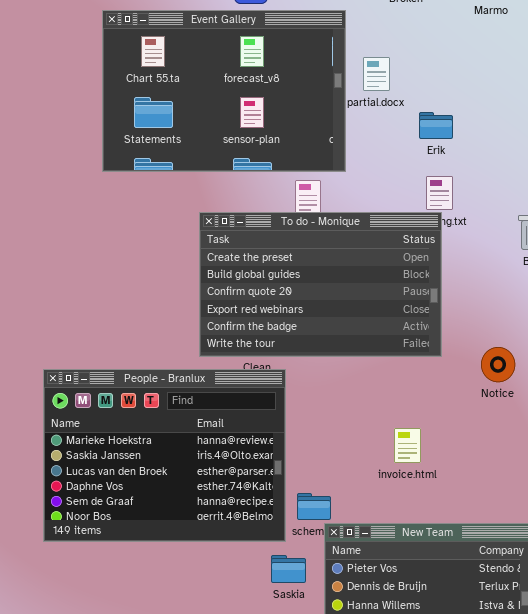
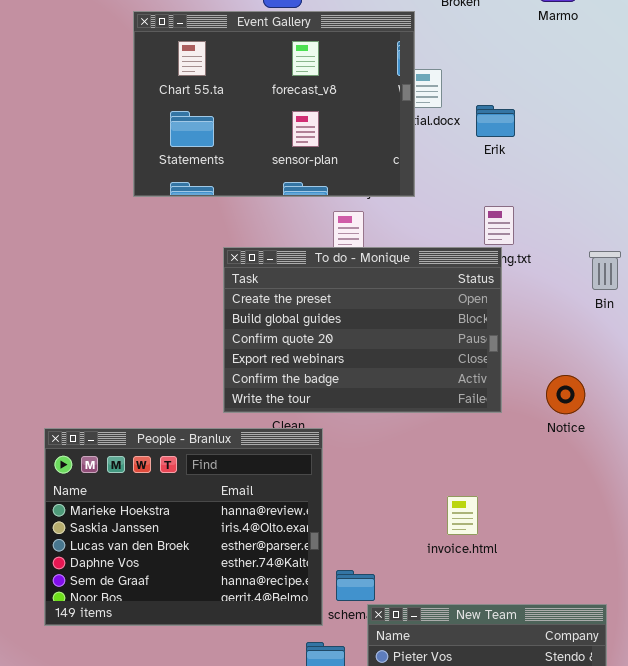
Event Gallery: [102,10,346,172] -> [133,11,415,197], moved
Erik: [419,112,453,139] -> [476,105,515,137], moved
Notice: [481,347,515,382] -> [546,375,585,414], moved

